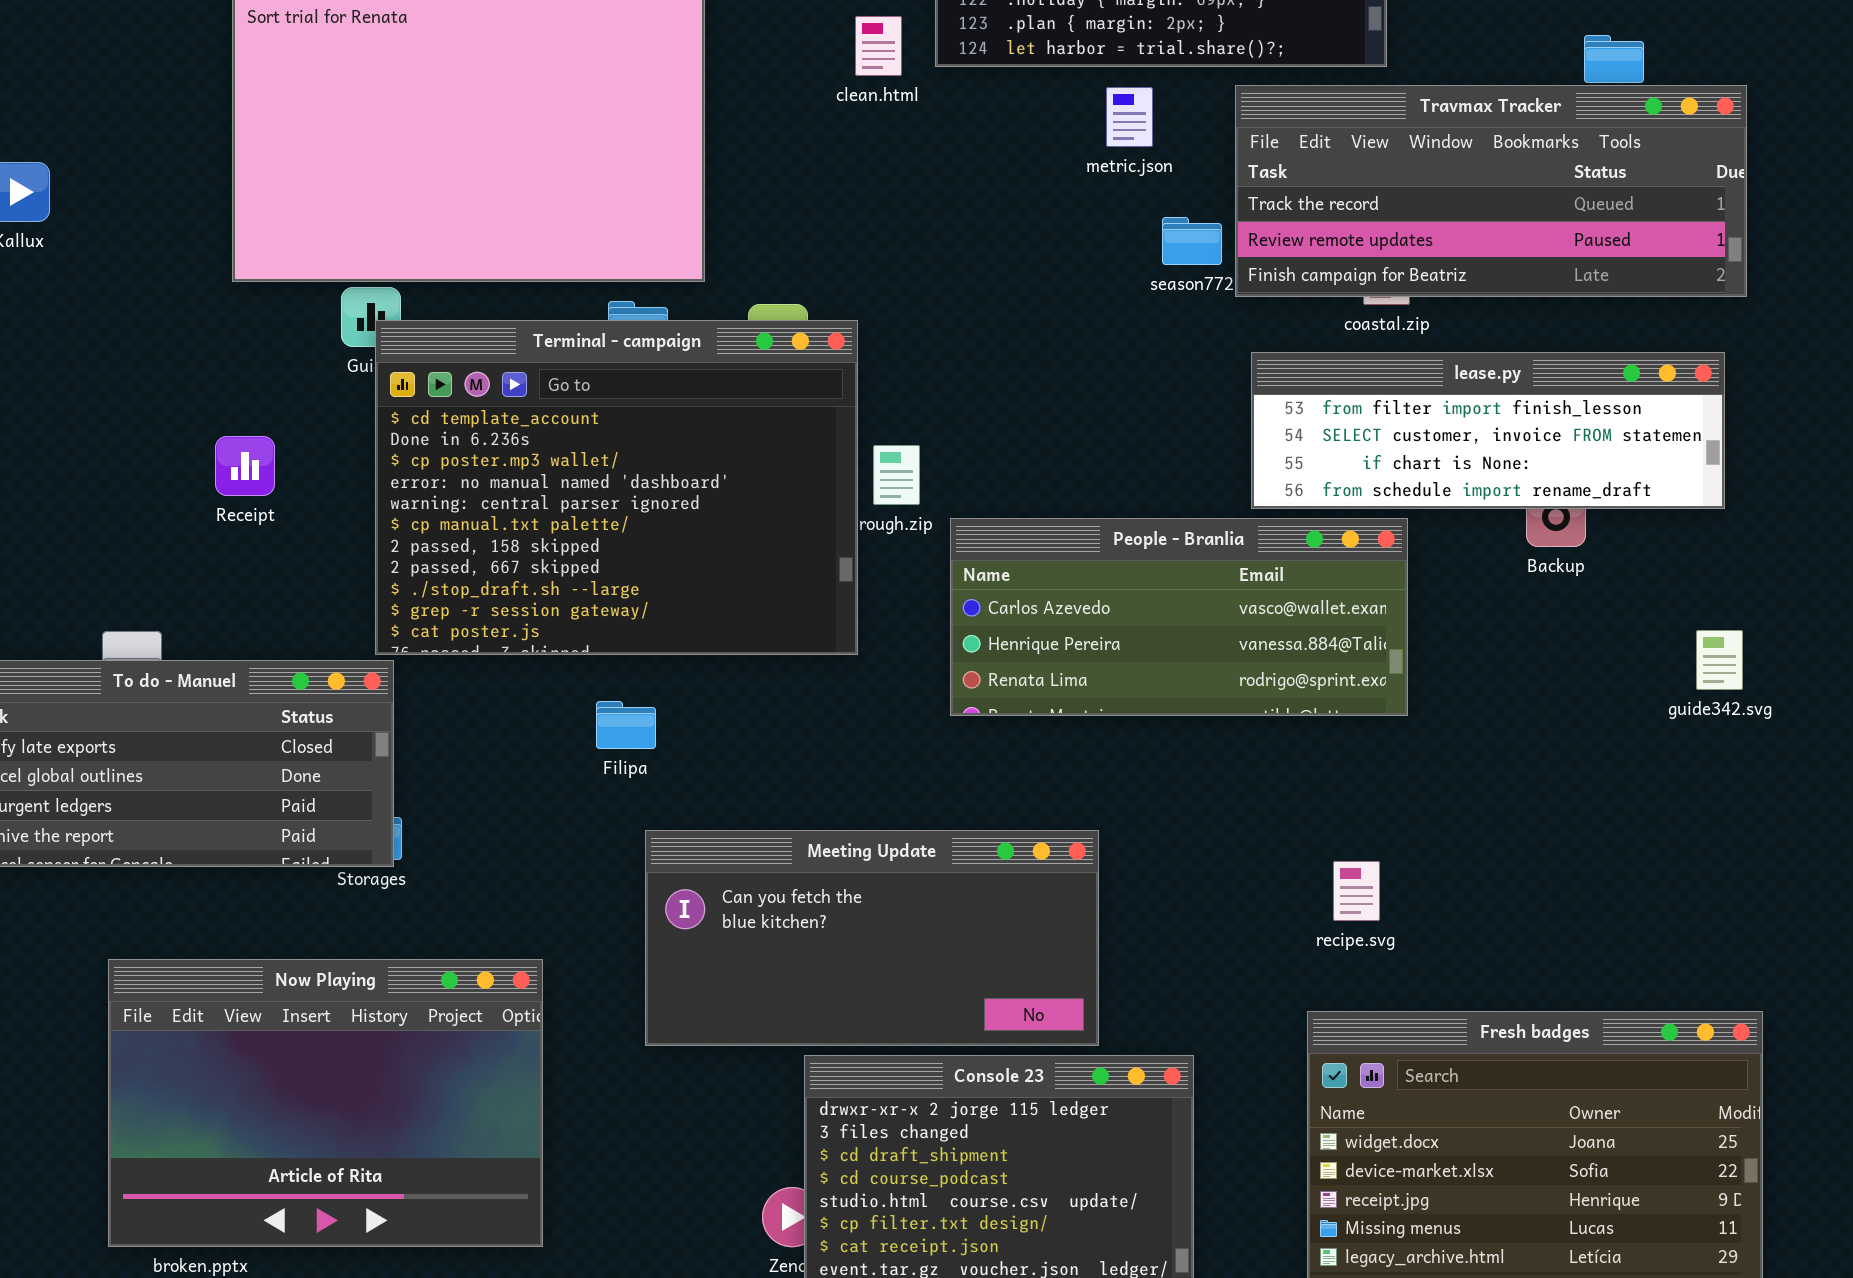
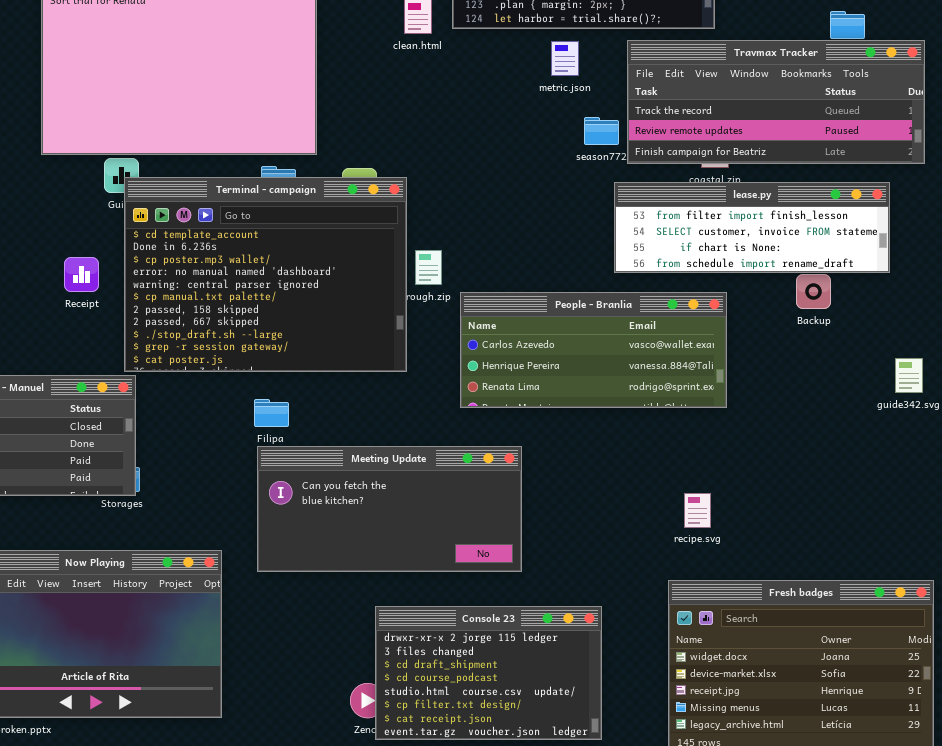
lease.py: [1251,352,1725,509] -> [614,182,890,273], moved
Receipt: [215,436,275,496] -> [64,257,99,292], moved
Meeting Update: [645,830,1099,1046] -> [257,446,522,572], moved

